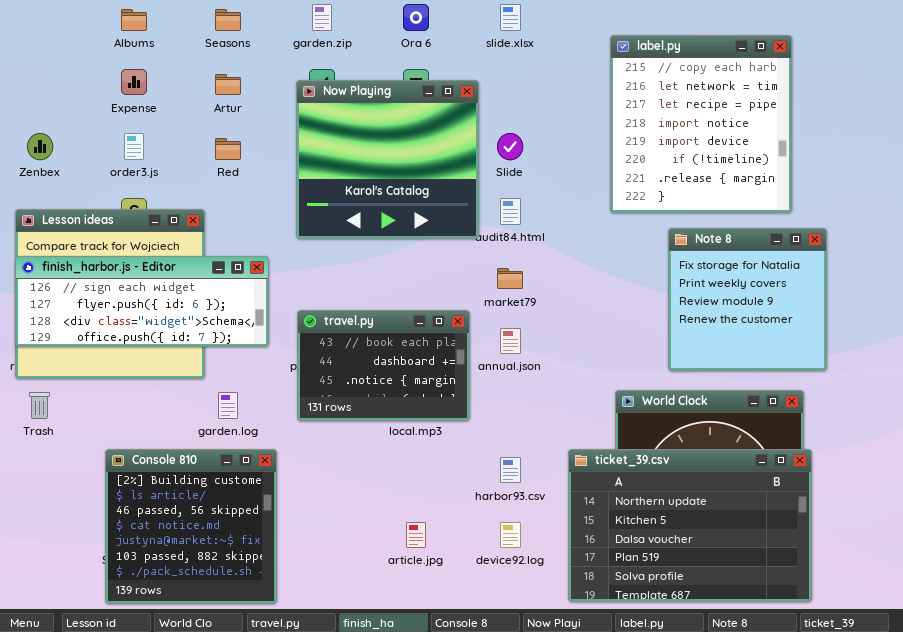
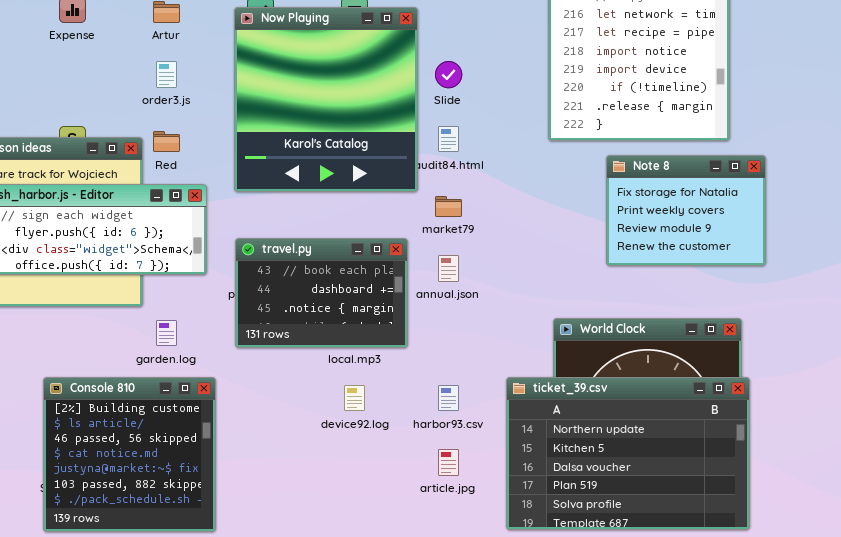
Now Playing: [296,80,479,239] -> [234,7,418,192], resized
order3.js: [124,133,144,160] -> [156,61,177,88], moved
Red: [215,138,241,160] -> [153,131,180,152], moved
Note 8: [668,228,827,371] -> [606,155,766,266], resized
article.jpg: [406,522,426,548] -> [438,449,459,476], moved
device92.log: [500,522,521,548] -> [344,385,365,411], moved

